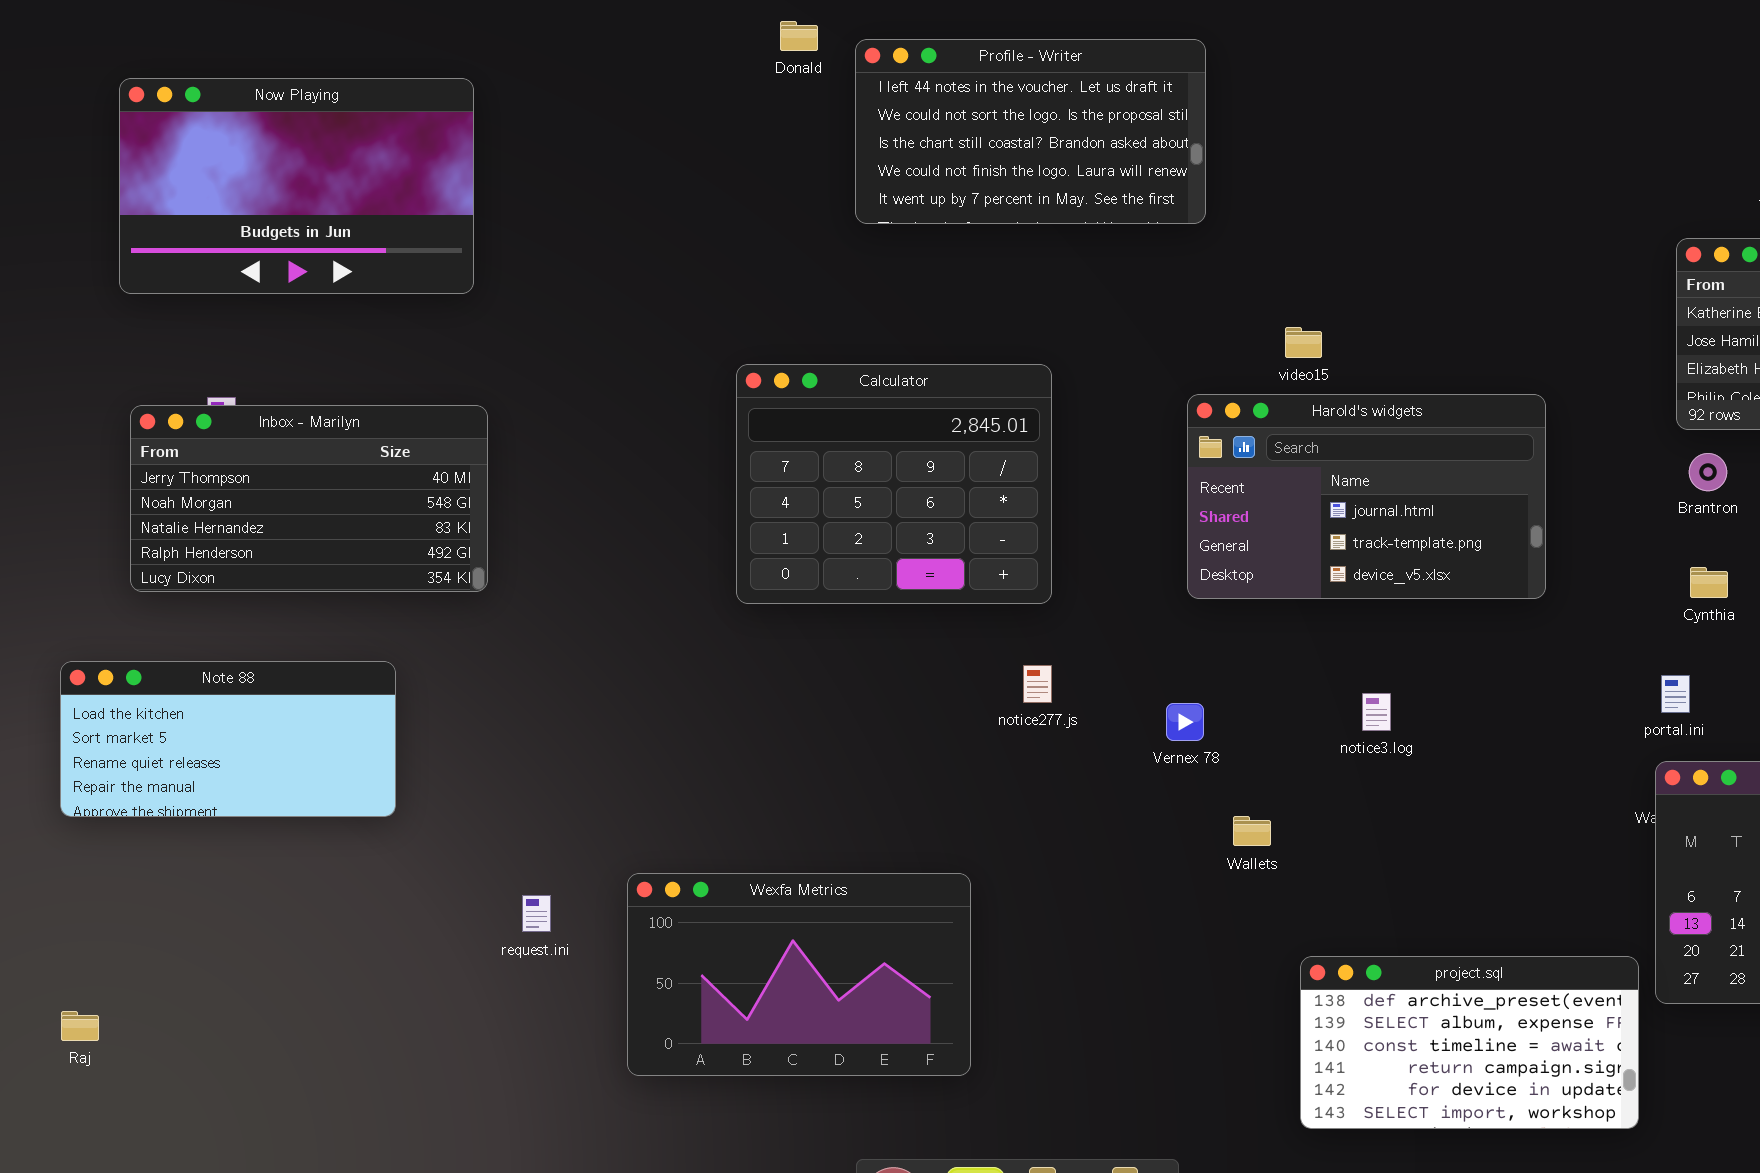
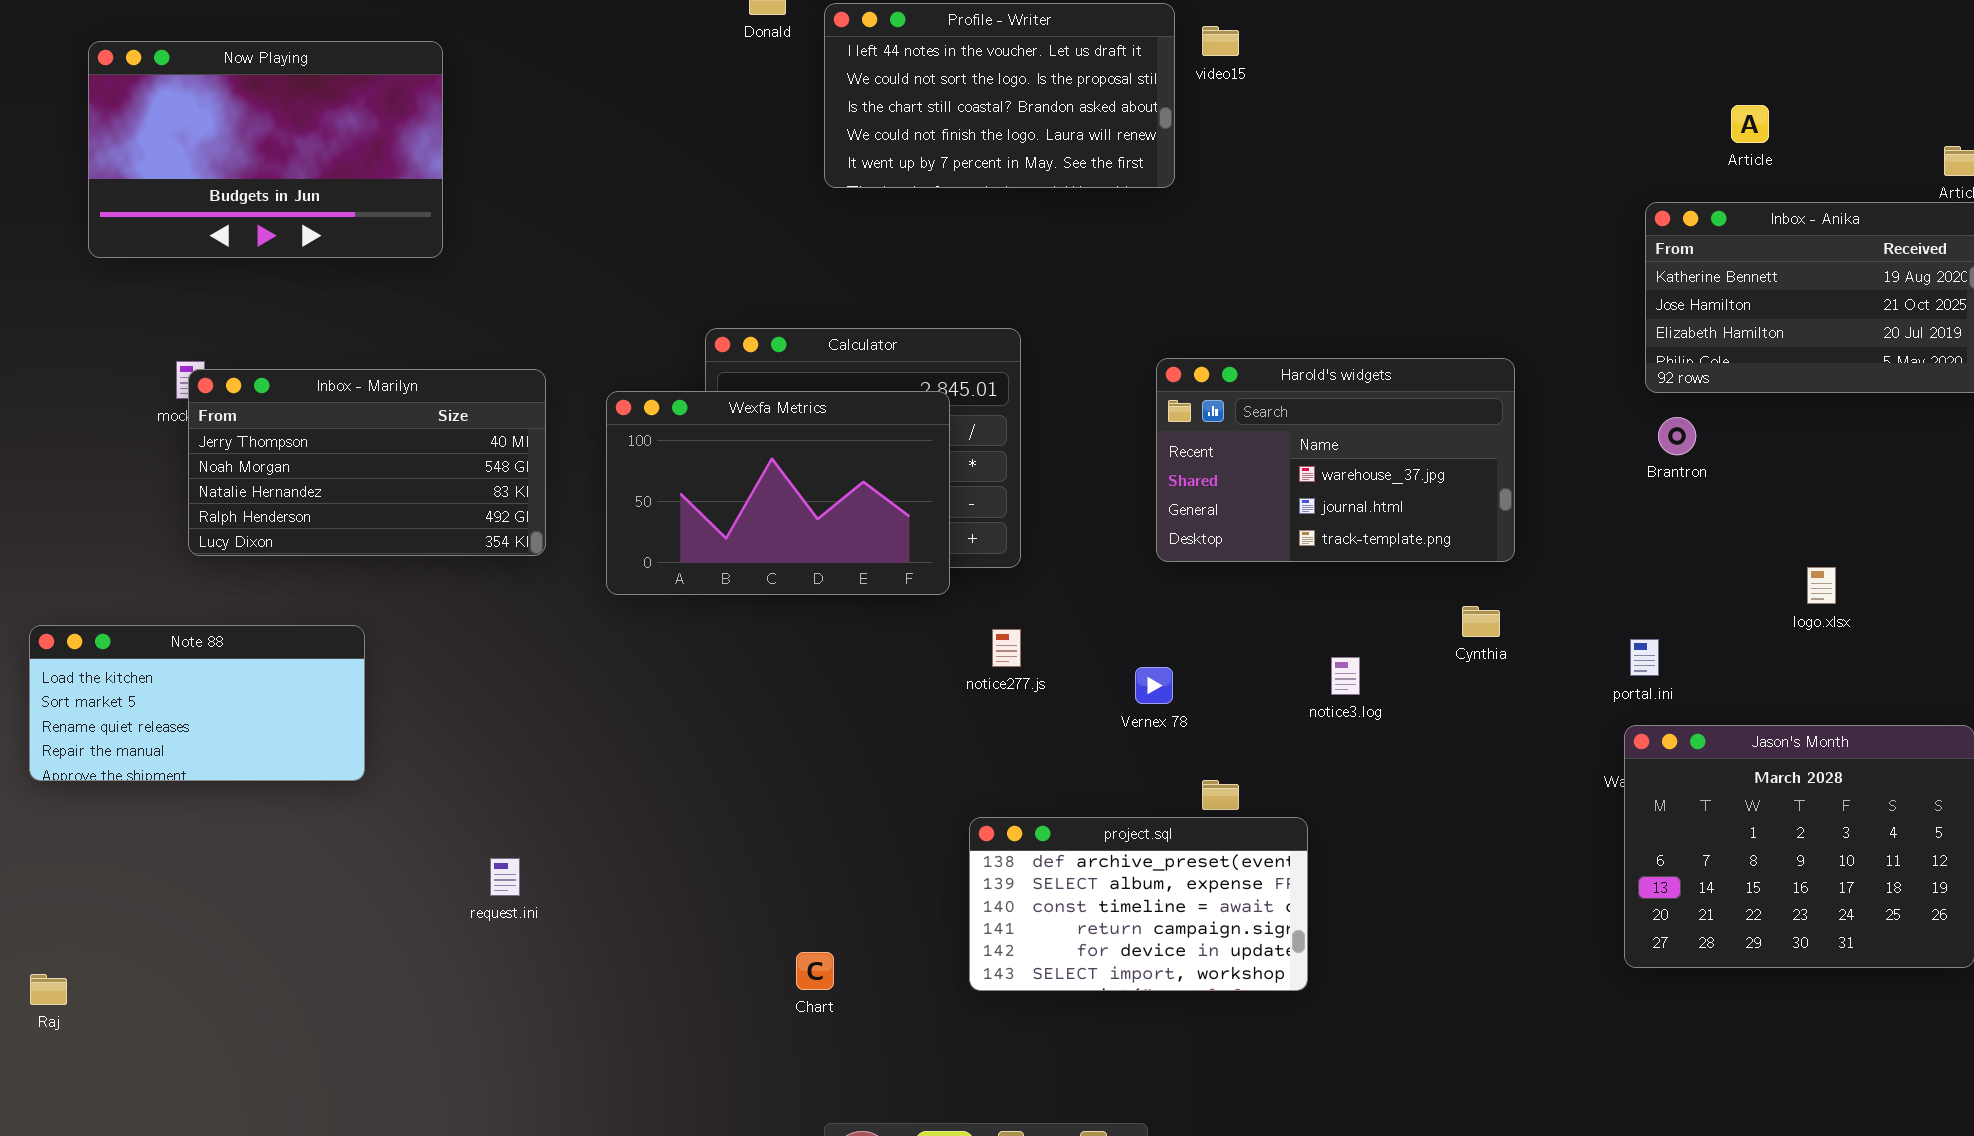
video15: [1285,327,1322,358] -> [1202,26,1239,56], moved
Harold's widgets: [1187,394,1546,599] -> [1156,358,1515,562], scrolled up 1 row
Inbox - Marilyn: [130,405,488,592] -> [188,369,546,556], moved
Cynthia: [1690,567,1728,598] -> [1462,606,1500,637], moved
Wexfa Metrics: [627,873,971,1076] -> [606,391,950,595], moved
project.sql: [1300,956,1639,1129] -> [969,817,1308,991], moved

